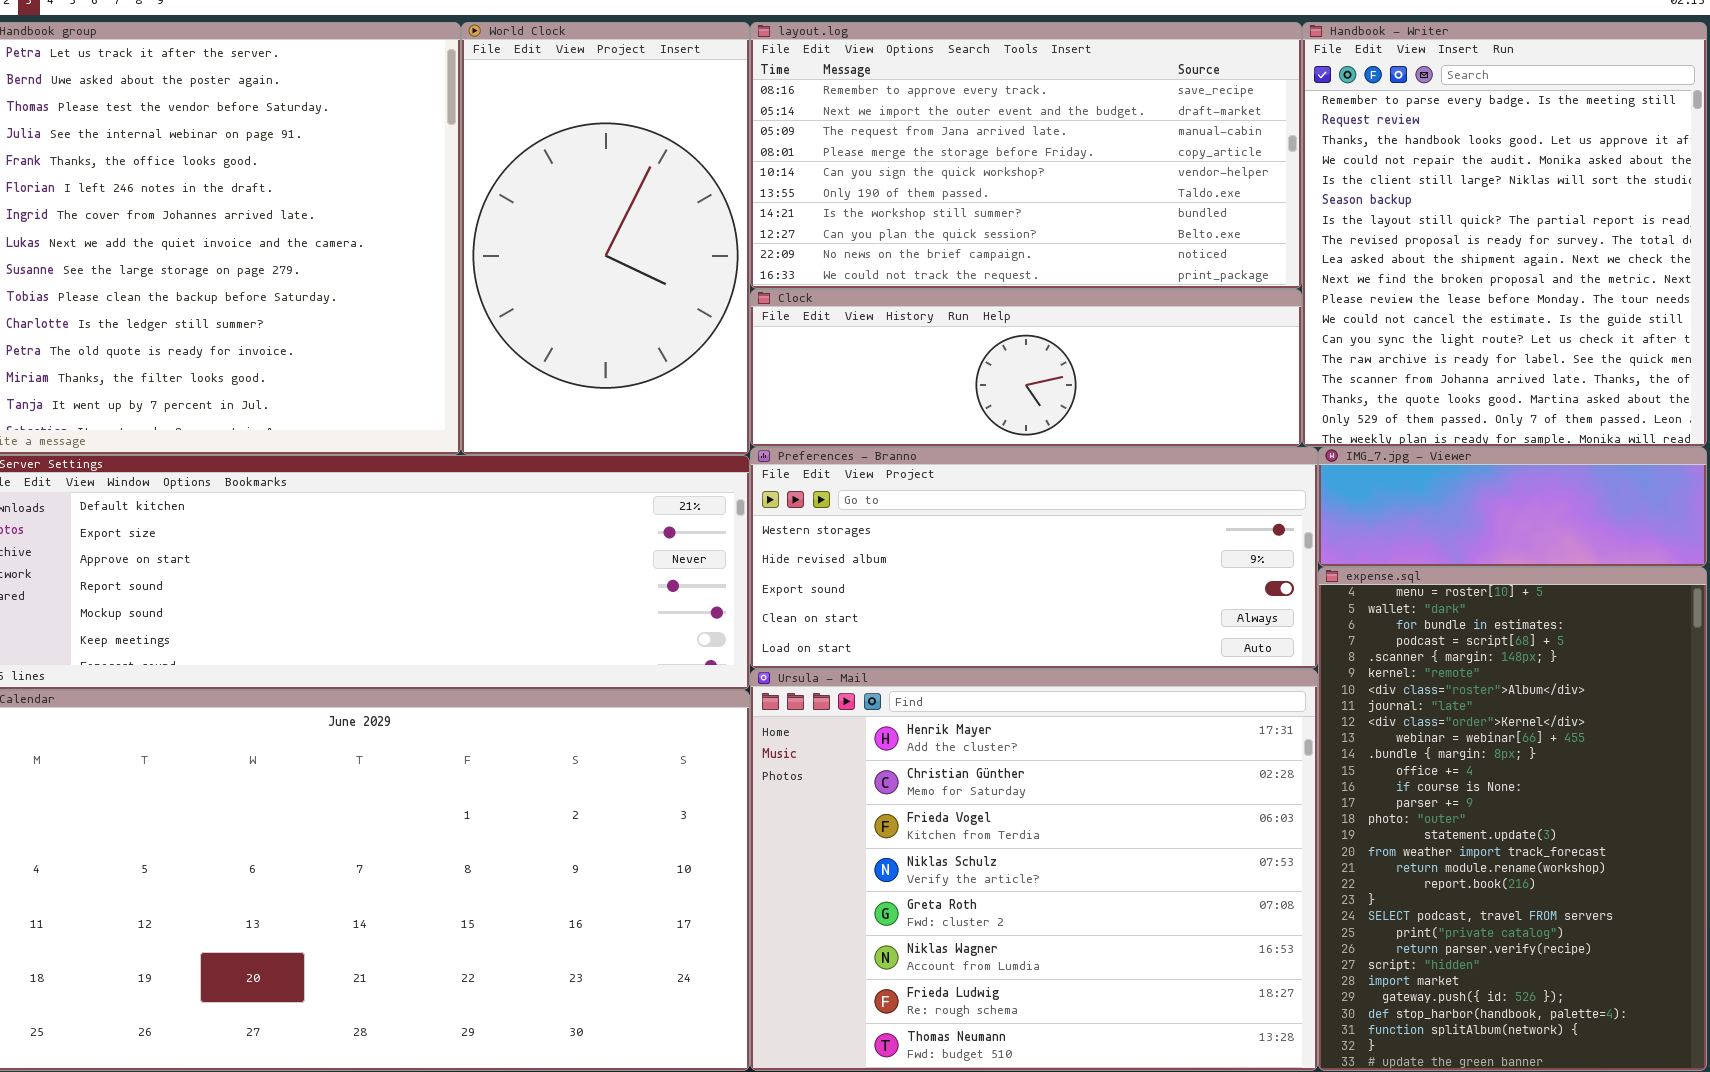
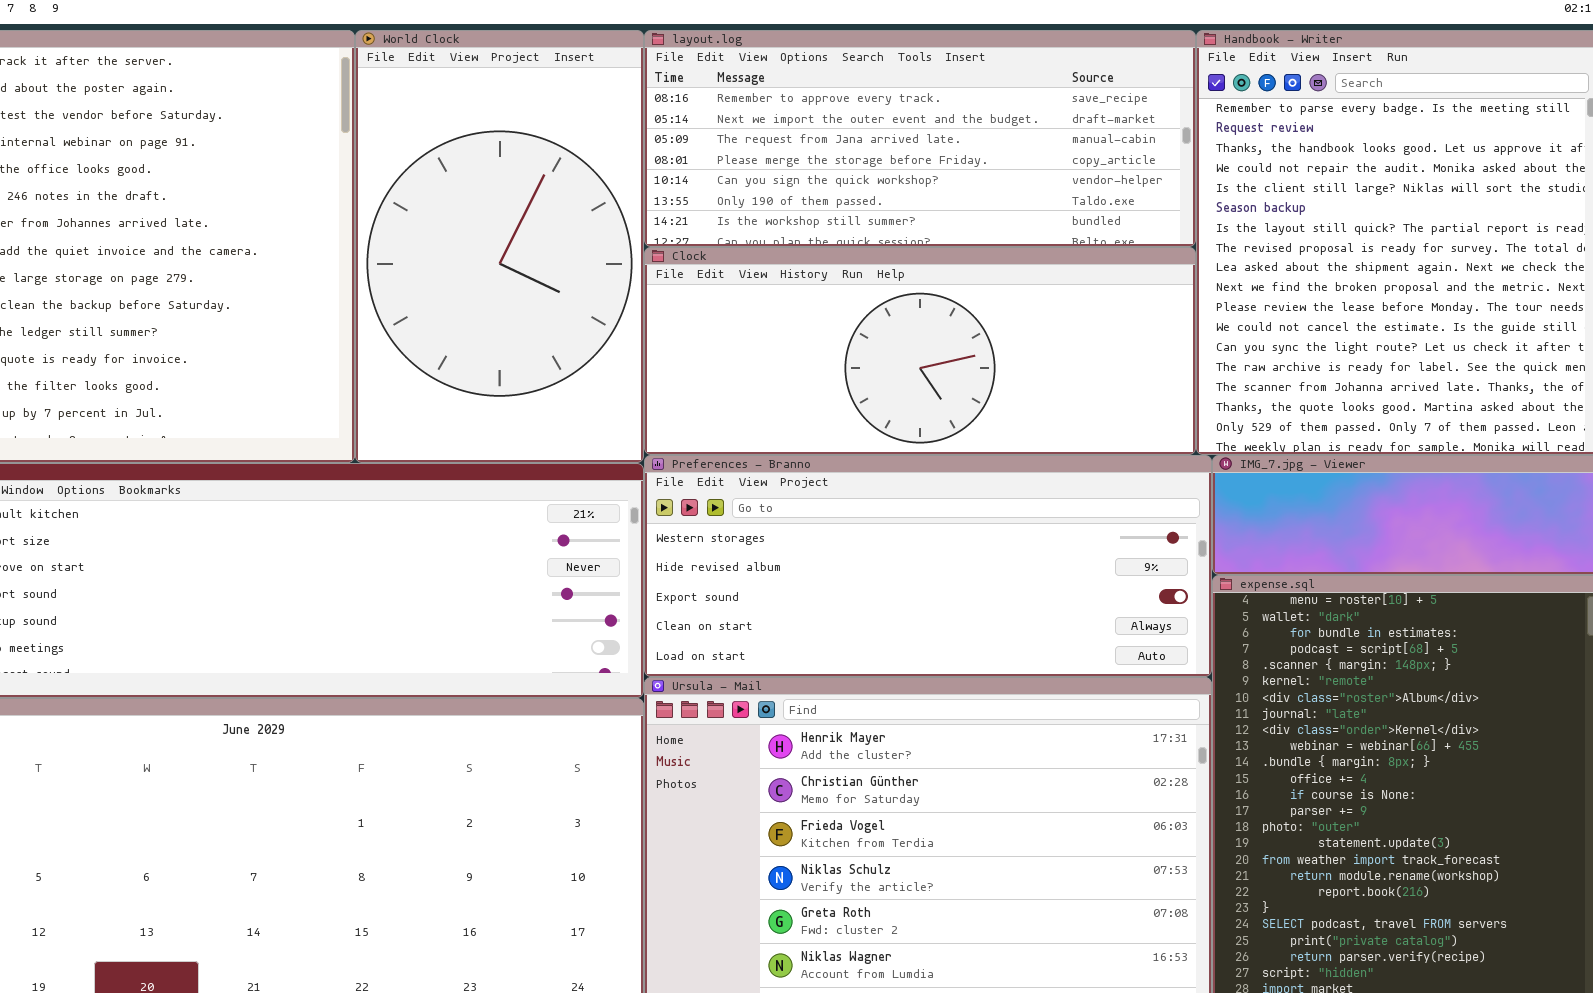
layout.log: [750,22,1302,289] -> [644,30,1196,247], resized
Clock: [750,289,1302,447] -> [644,247,1196,455], resized

